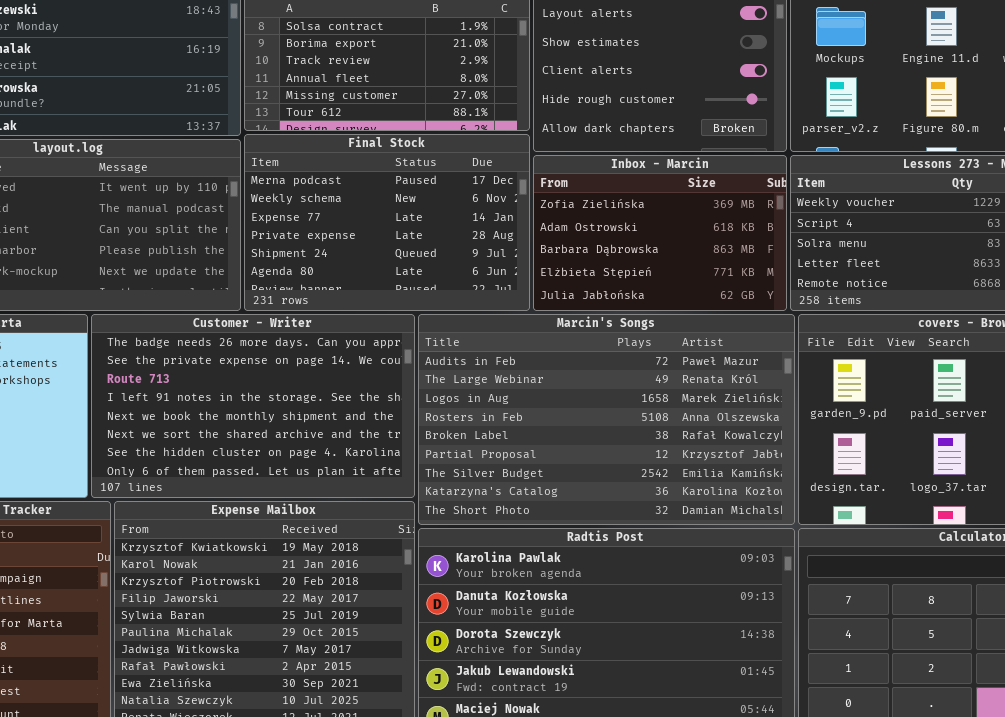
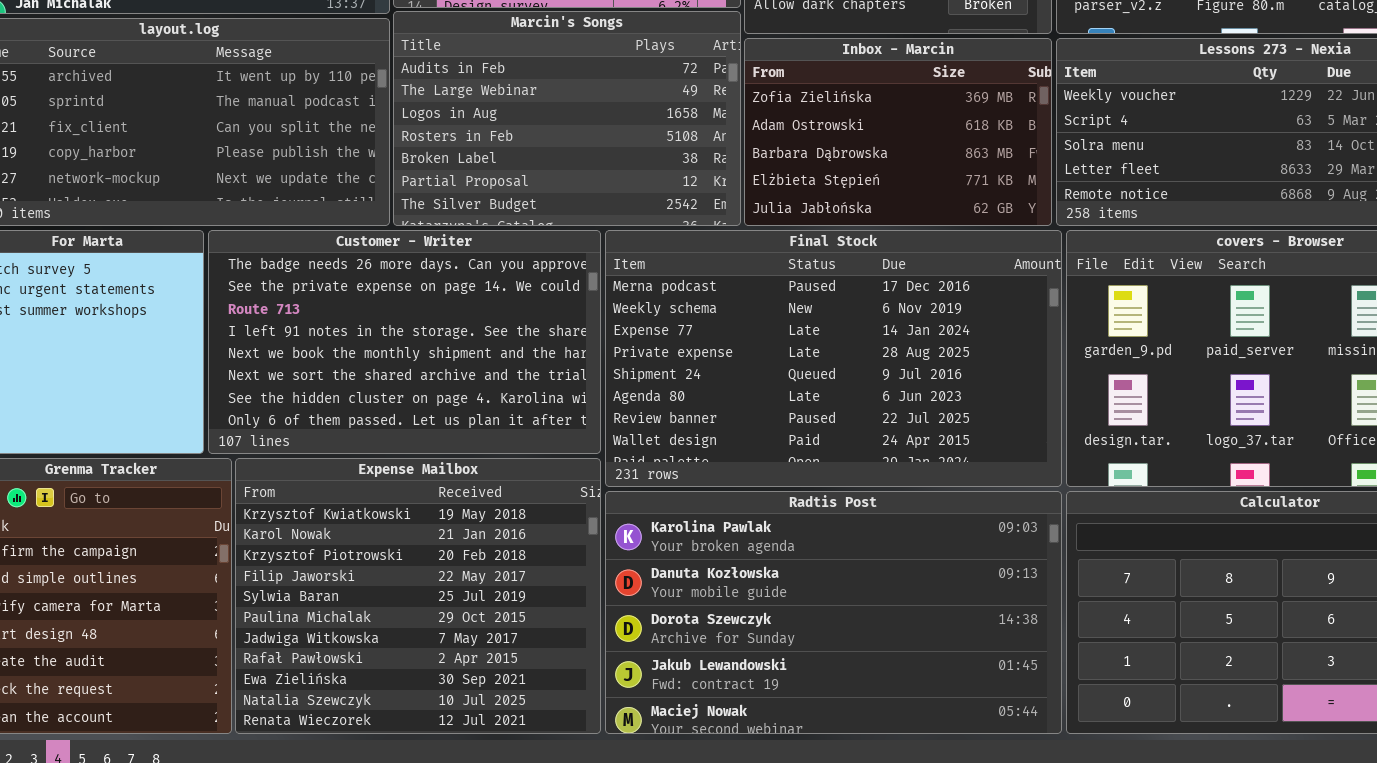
Final Stock: [244,134,530,311] -> [605,230,1062,487], moved, resized
Marcin's Songs: [418,314,795,525] -> [393,11,741,226], moved, resized

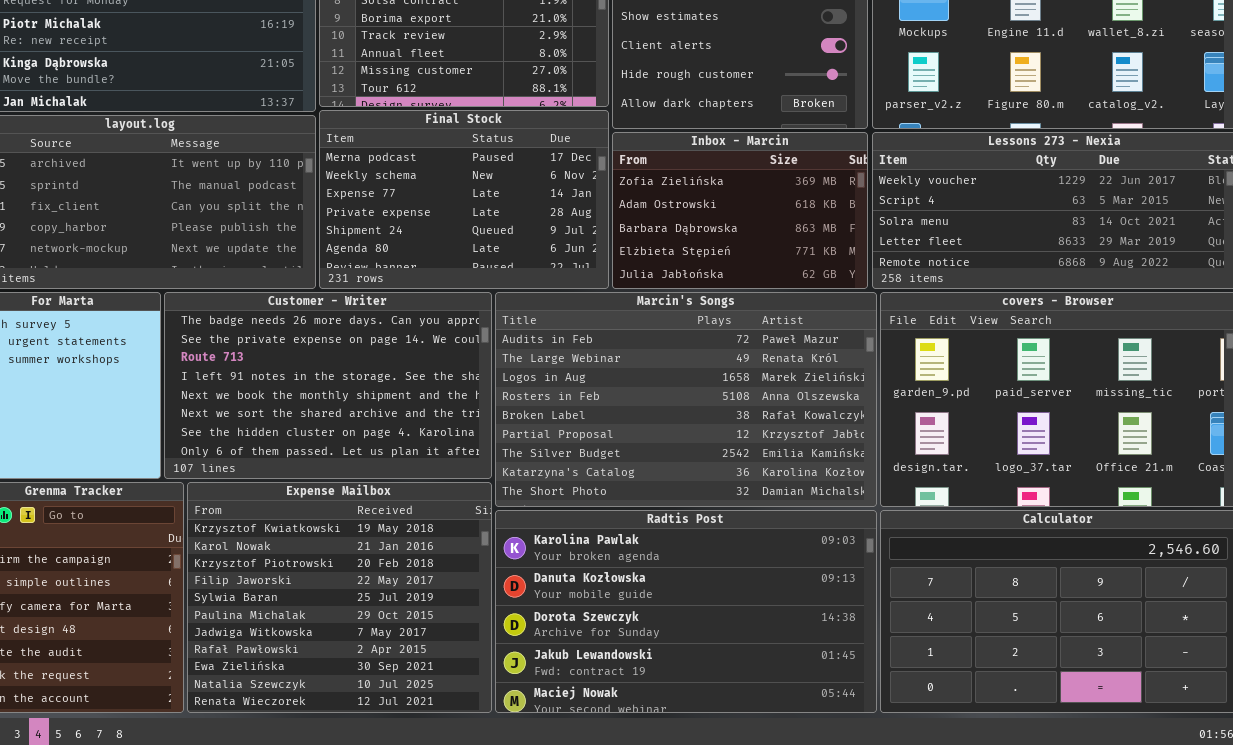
Marcin's Songs: [393,11,741,226] -> [495,292,877,507], moved, resized
Final Stock: [605,230,1062,487] -> [319,110,609,289], moved, resized

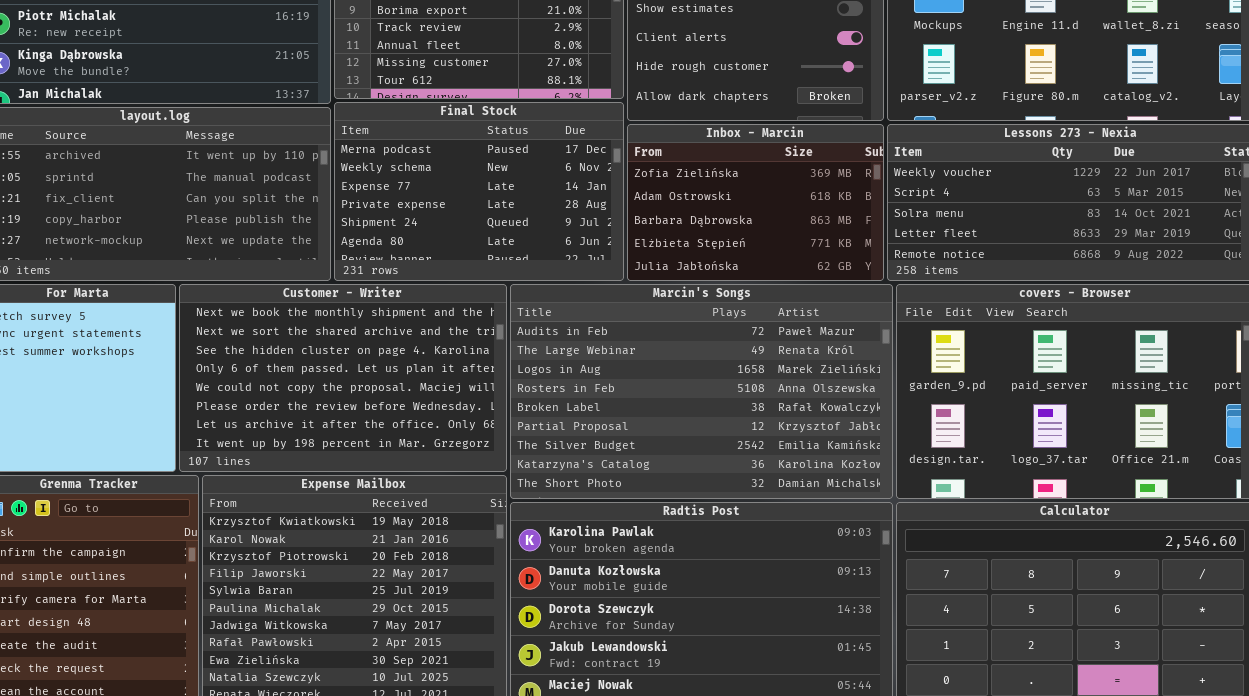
Customer - Writer: [164,292,492,479] -> [179,284,507,472], scrolled down 4 rows

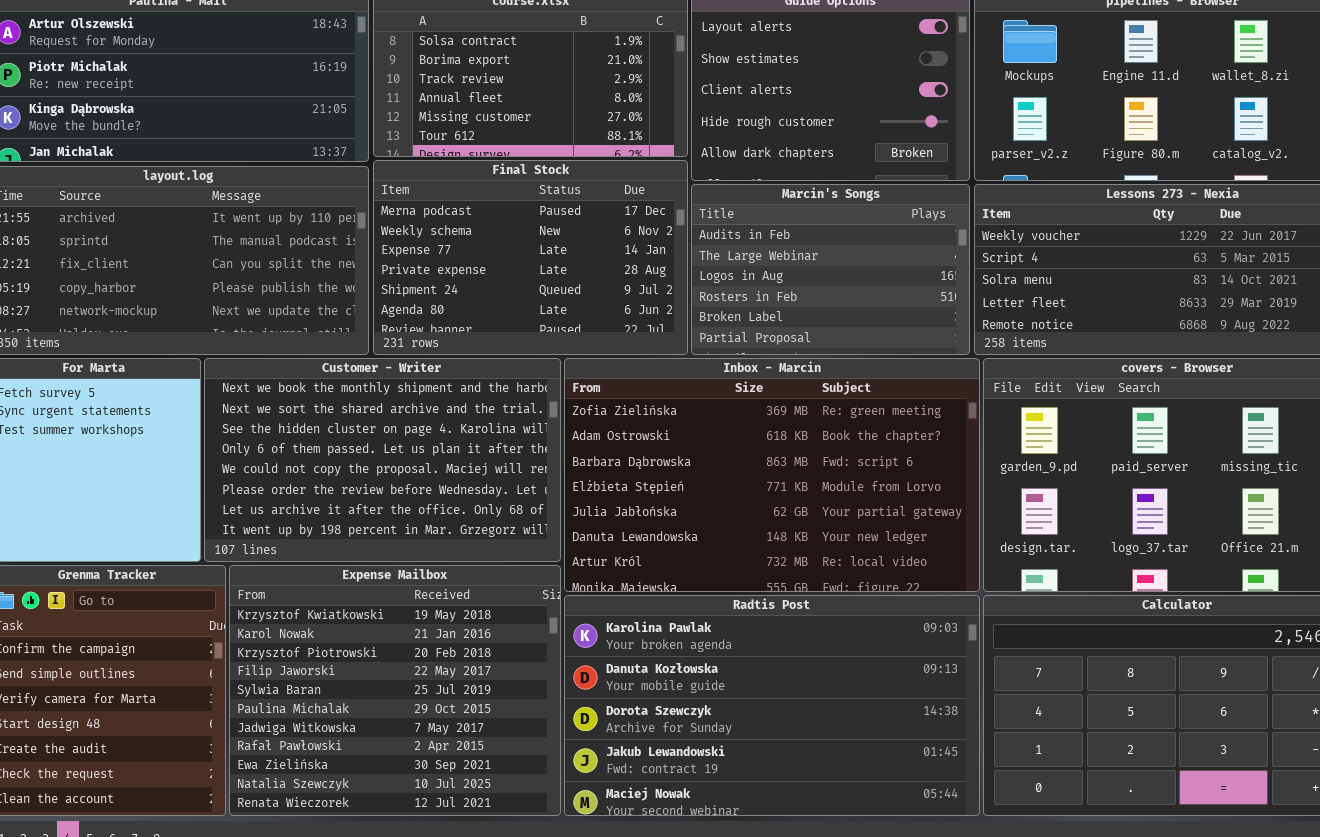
Inbox - Marcin: [627,124,884,281] -> [564,358,980,592], moved, resized
Marcin's Songs: [510,284,893,499] -> [691,184,970,355], moved, resized

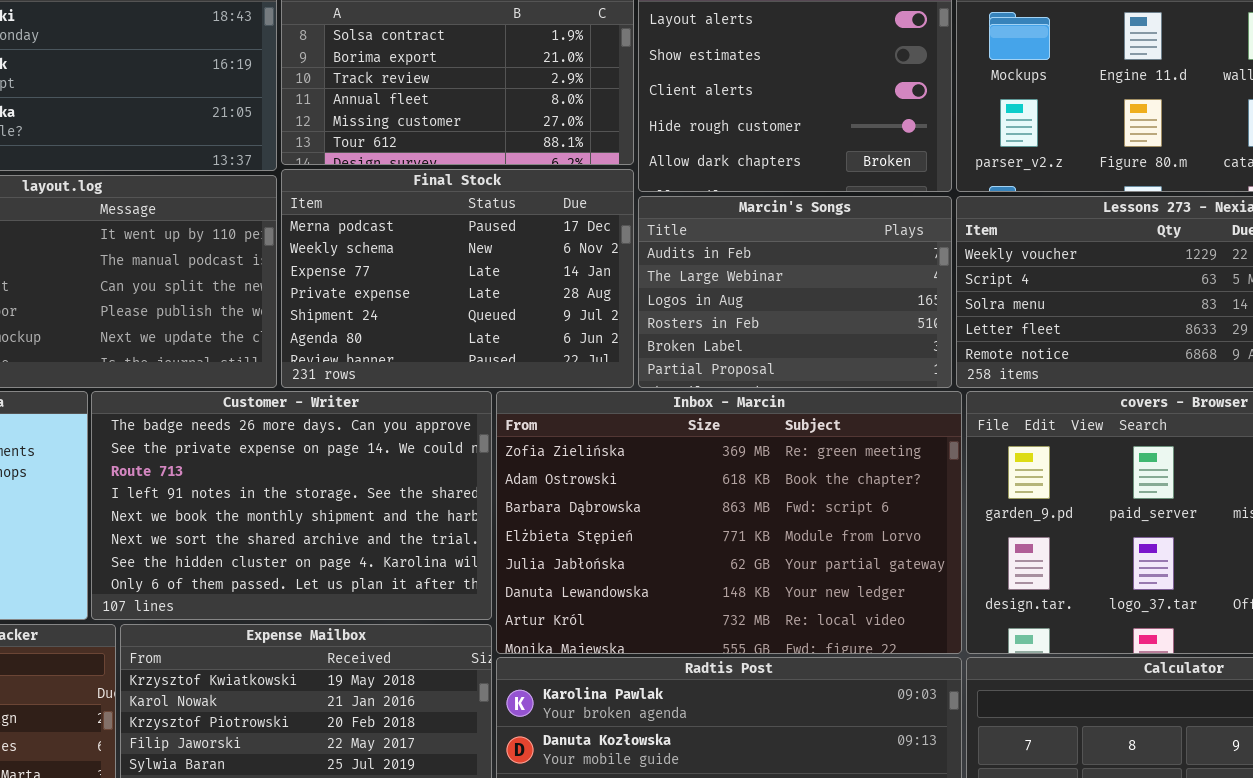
Customer - Writer: [204,358,561,562] -> [91,391,492,620], scrolled up 4 rows

